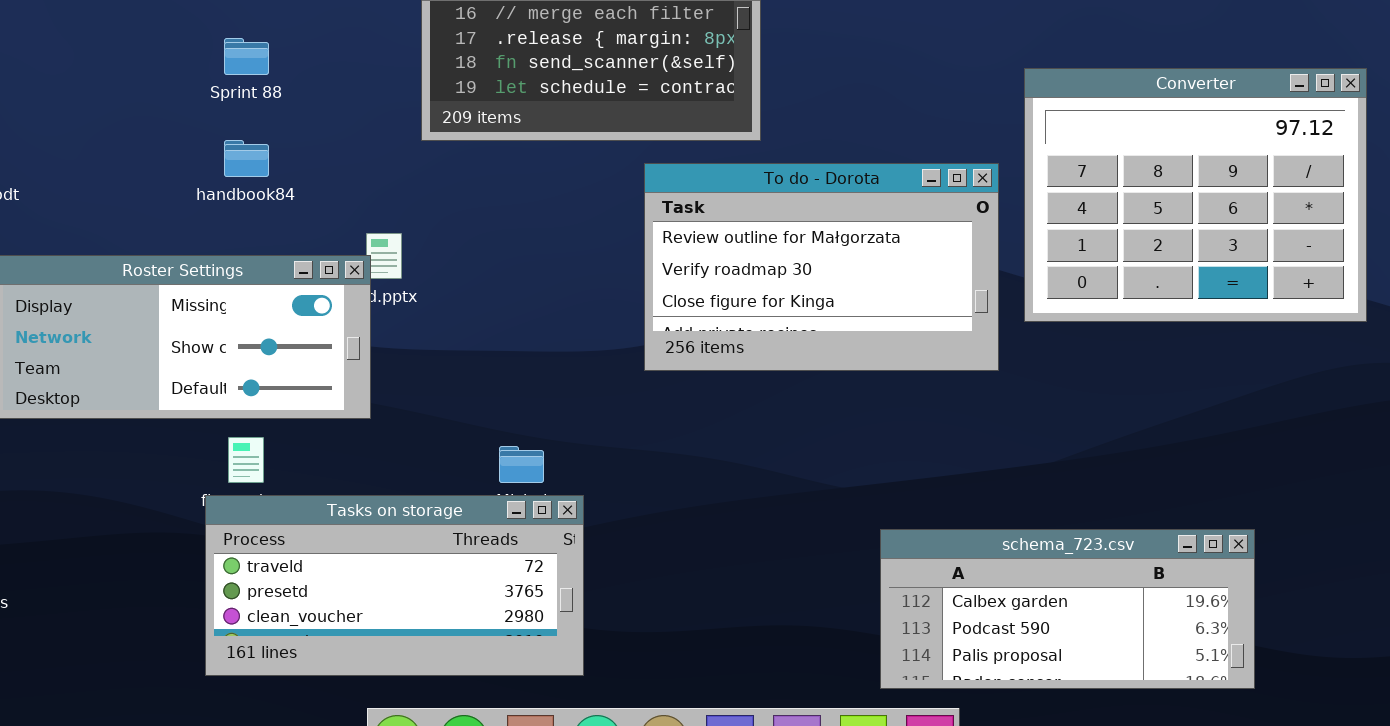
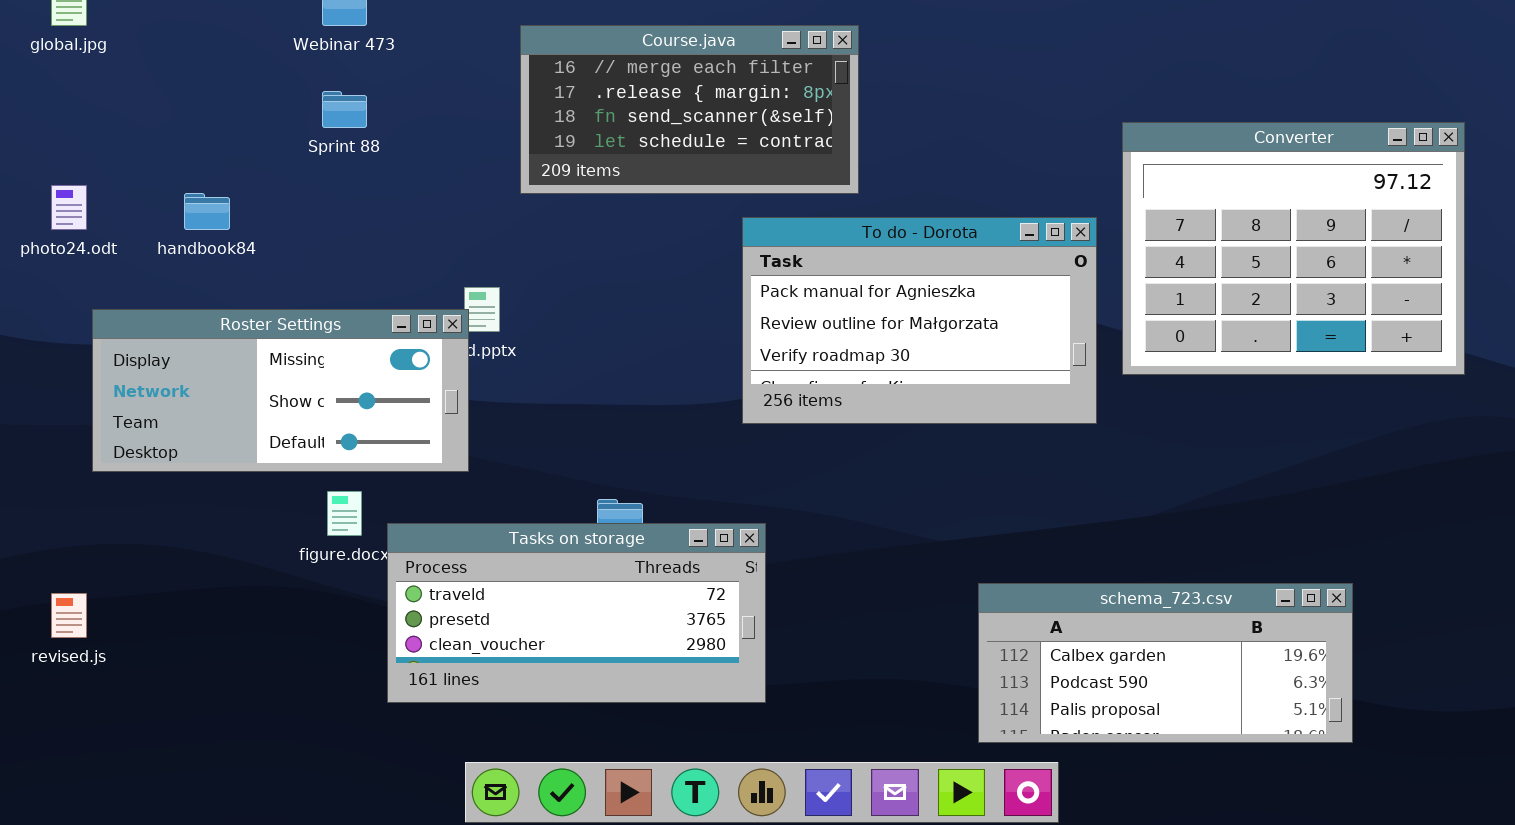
handbook84: [224,140,269,177] -> [184,193,230,230], moved
To do - Dorota: [644,163,999,371] -> [742,217,1097,424], scrolled up 1 row
Tasks on storage: [205,495,584,676] -> [387,523,766,703], moved

